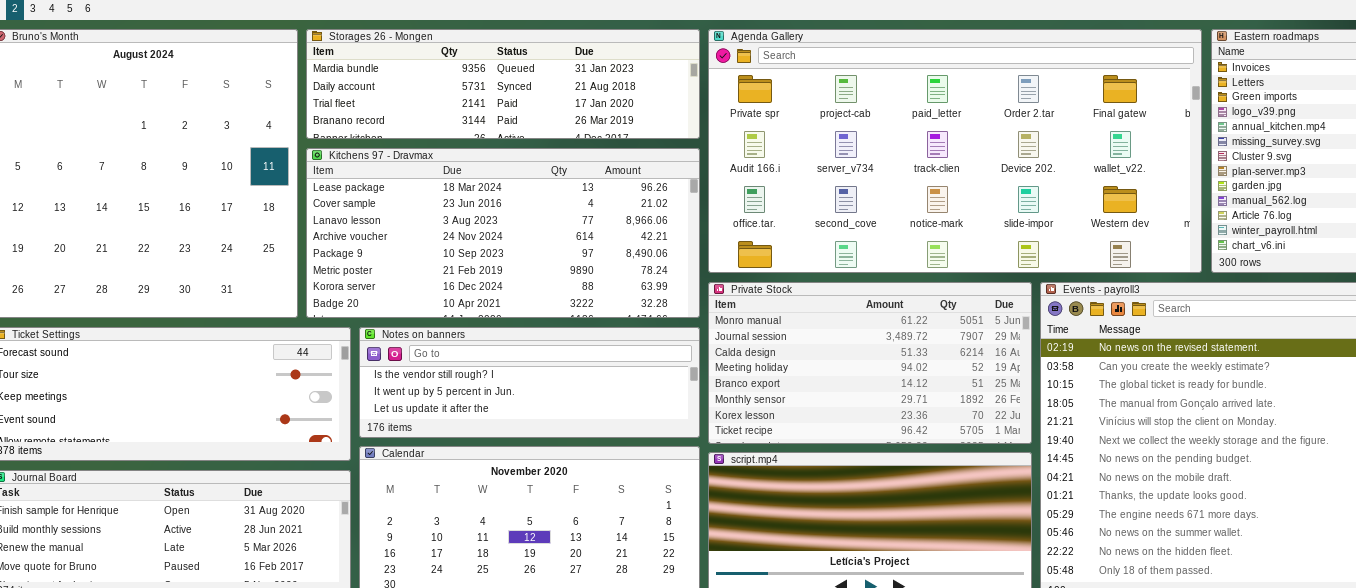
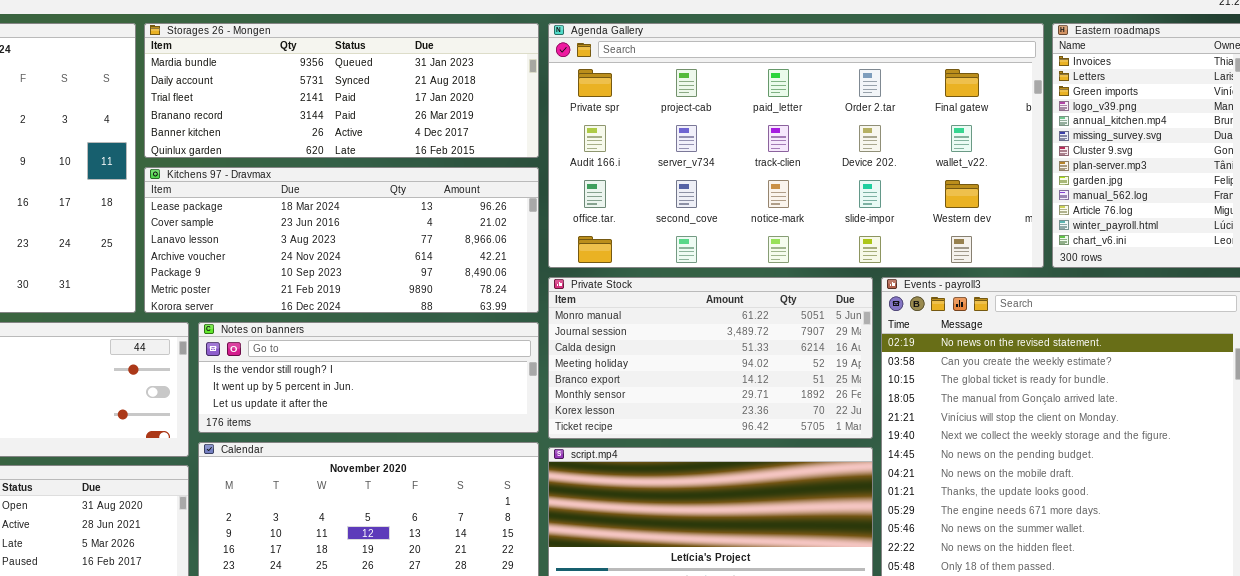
Storages 26 - Mongen: [306,29,700,139] -> [144,23,539,158], resized
Kitchens 97 - Dravmax: [306,148,700,318] -> [144,167,539,313], resized

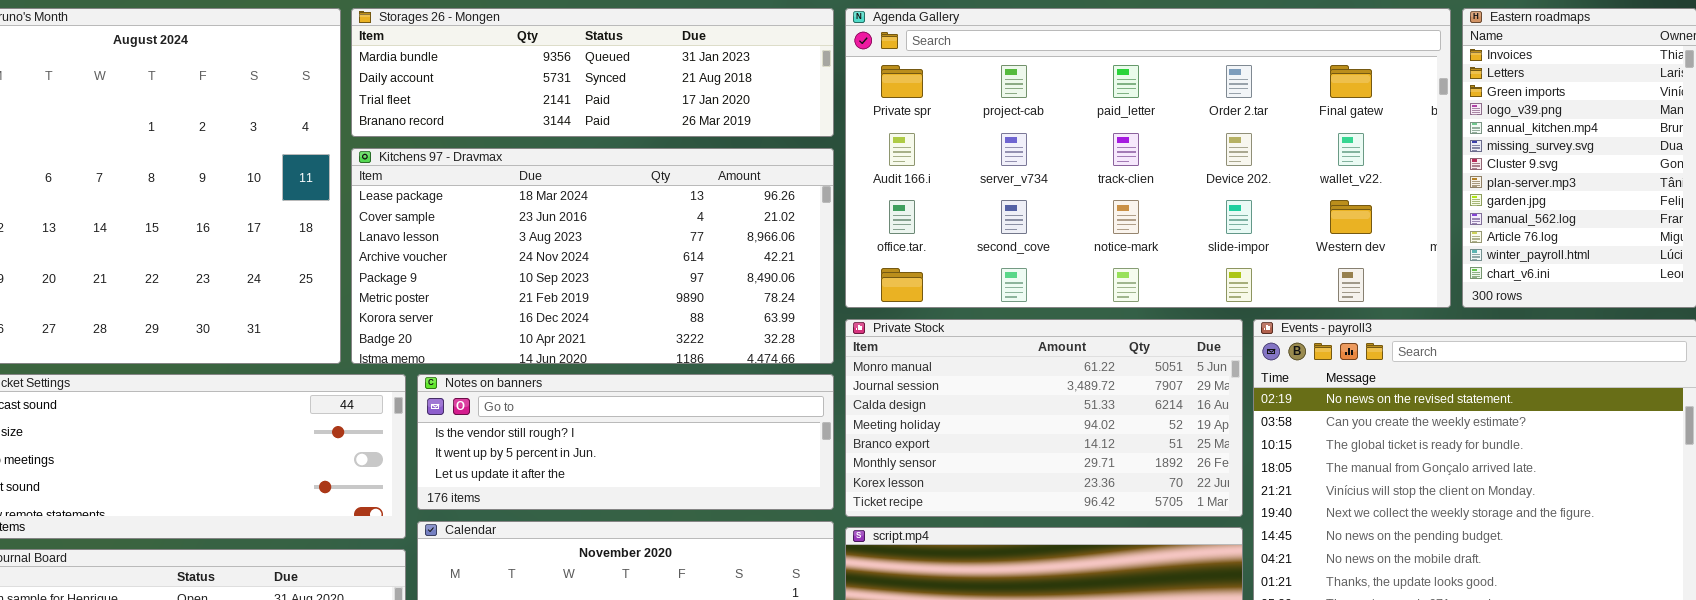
Storages 26 - Mongen: [144,23,539,158] -> [351,8,834,137], resized
Kitchens 97 - Dravmax: [144,167,539,313] -> [351,148,834,364], resized

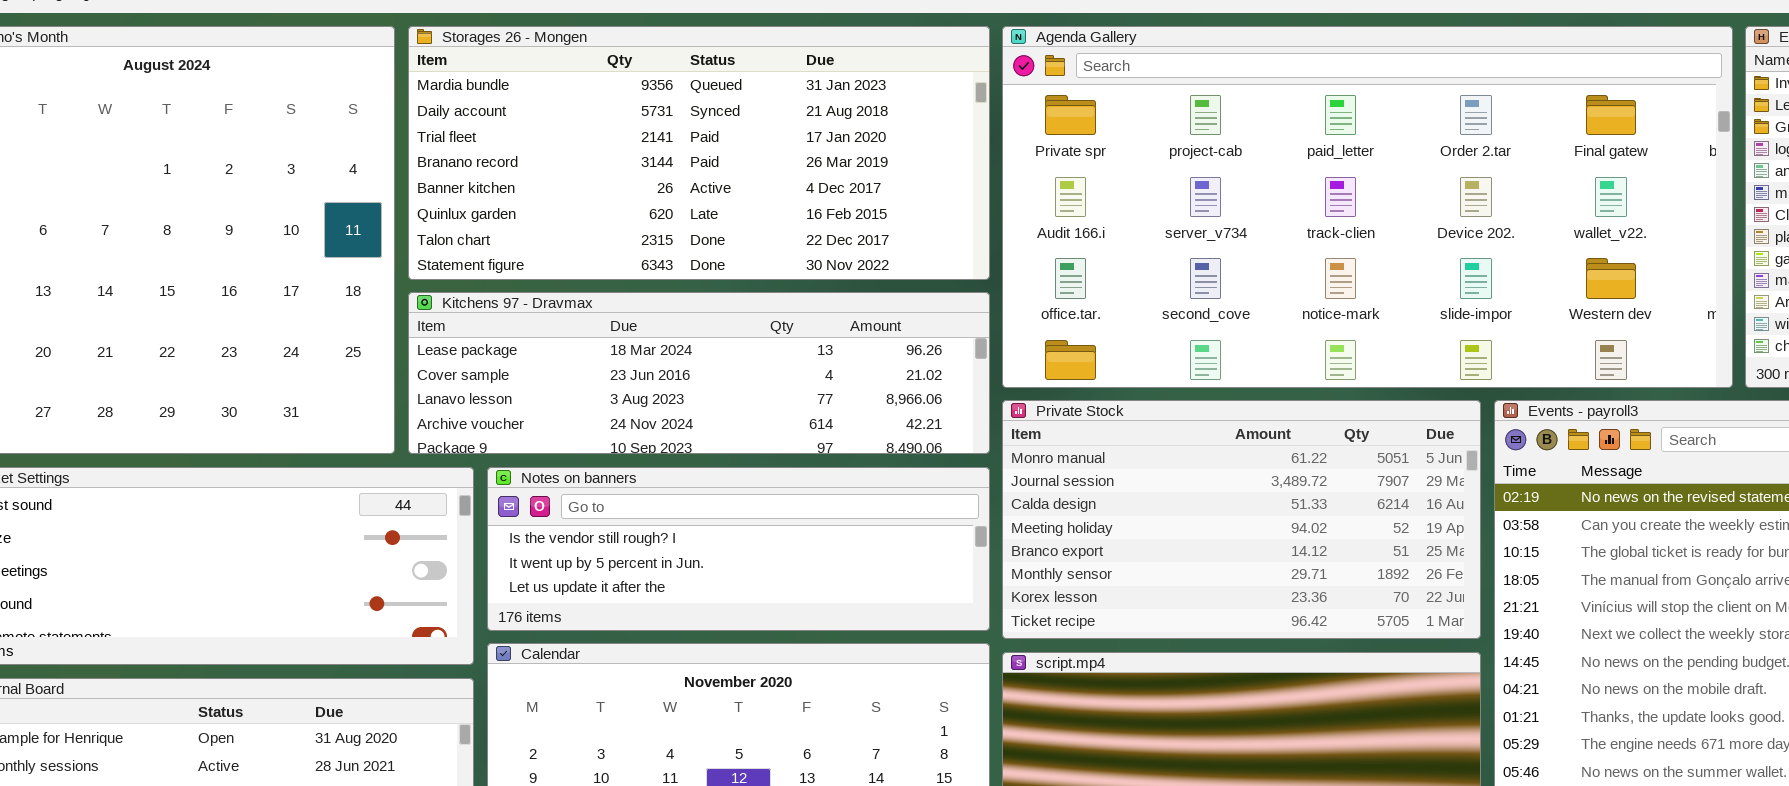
Storages 26 - Mongen: [351,8,834,137] -> [408,26,990,280], resized
Kitchens 97 - Dravmax: [351,148,834,364] -> [408,292,990,454], resized

